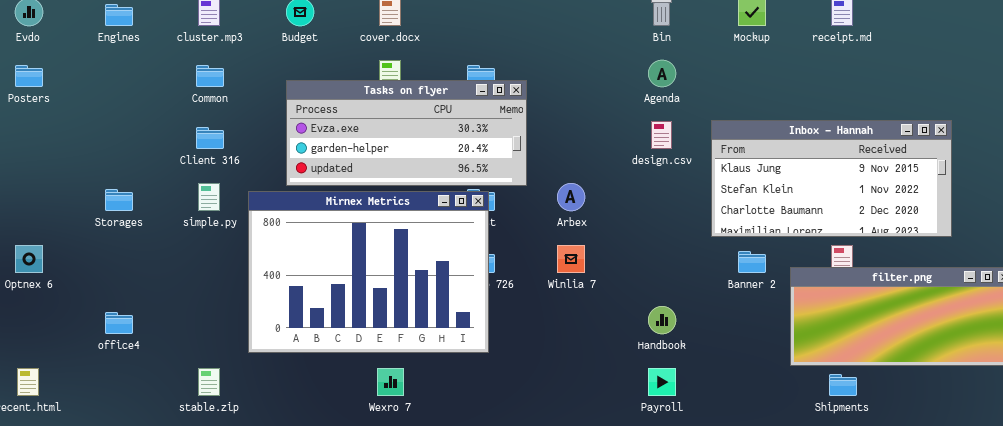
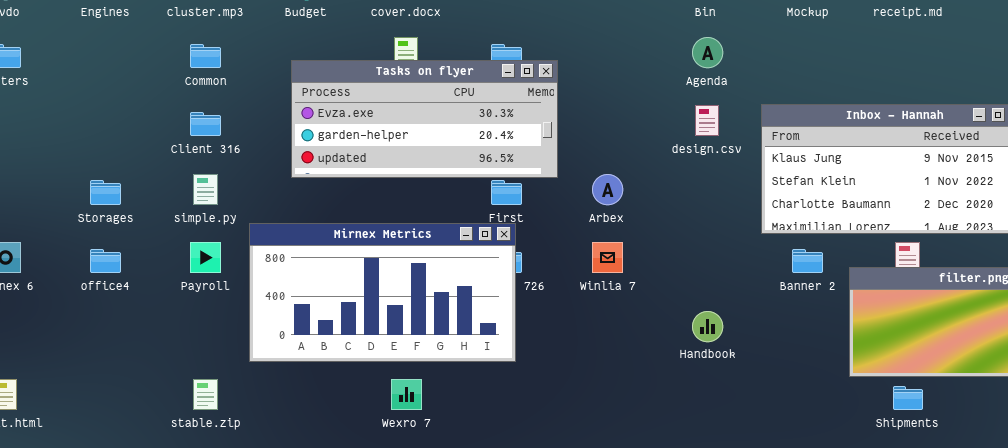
Mirnex Metrics: [248,191,489,353] -> [249,223,516,362], resized
office4: [105,312,133,334] -> [90,249,121,273], moved
Payroll: [648,368,676,396] -> [190,242,221,273], moved

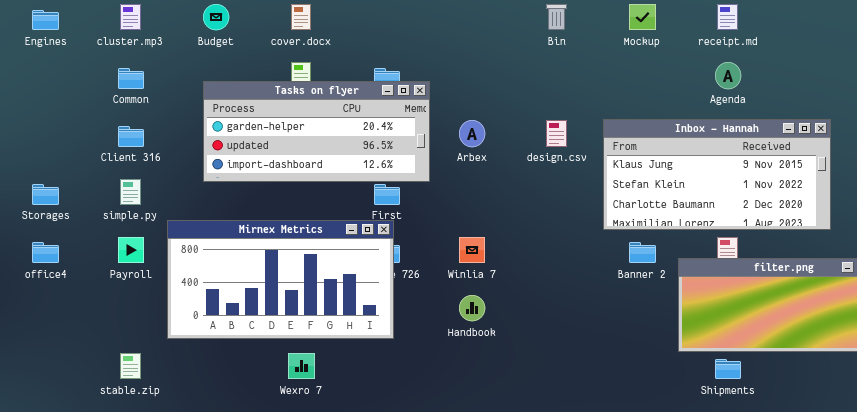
Agenda: [692,37,723,68] -> [715,62,741,89], moved
Tasks on flyer: [291,60,558,178] -> [203,81,430,182], scrolled down 1 row
Arbex: [592,174,623,205] -> [459,120,485,147], moved
Handbook: [692,311,723,342] -> [459,295,485,321], moved

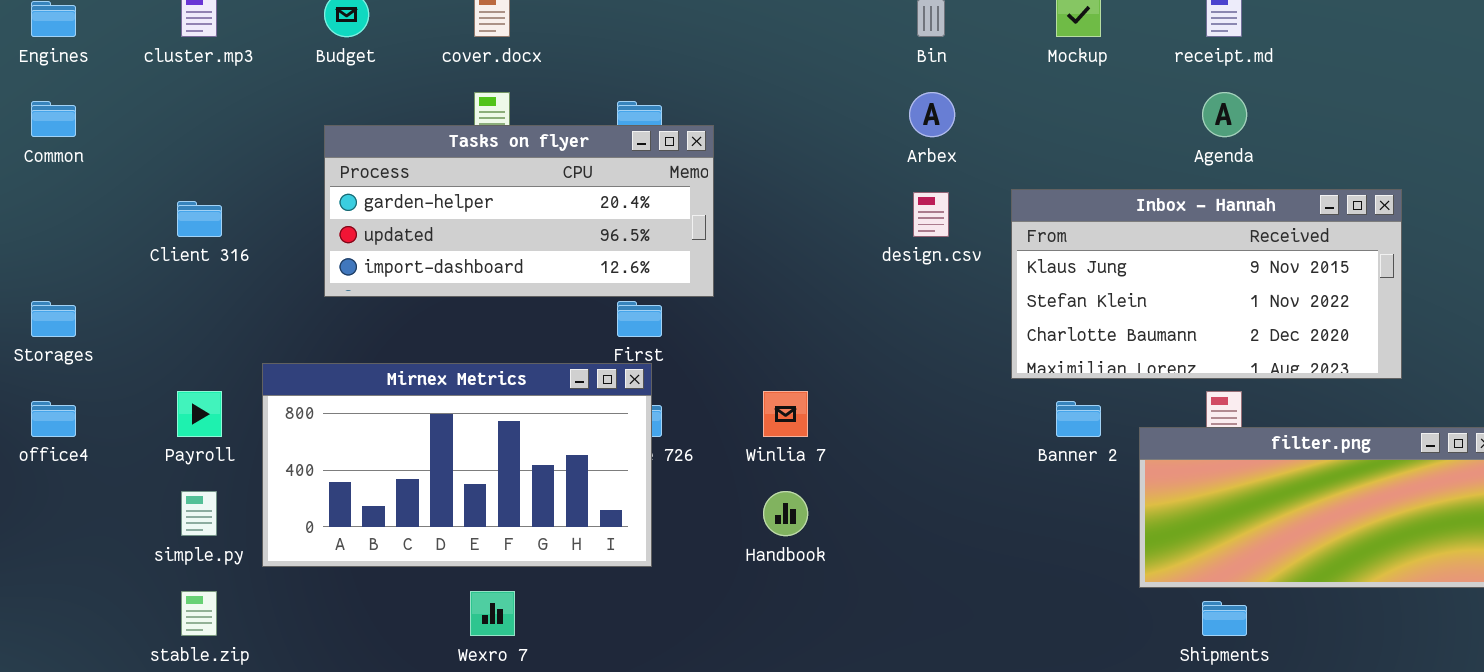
Common: [118,68,144,89] -> [31,101,76,137], moved
Arbex: [459,120,485,147] -> [909,92,955,137], moved
simple.py: [120,179,141,205] -> [181,491,217,536], moved

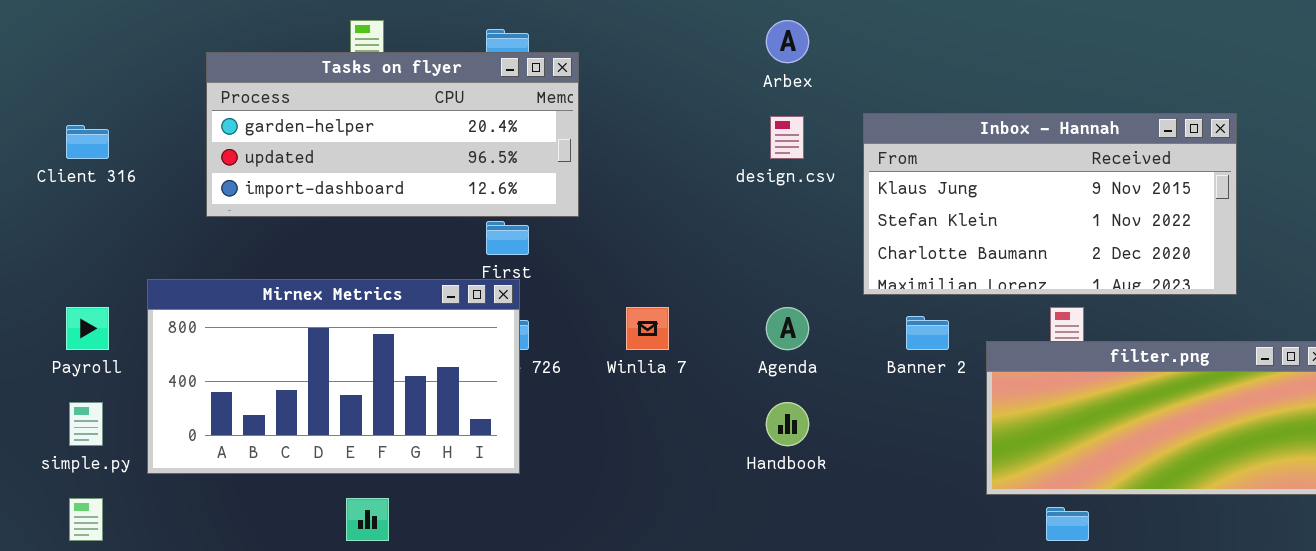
Agenda: [1202,92,1247,137] -> [766,307,809,350], moved
Handbook: [763,491,808,536] -> [766,402,809,446], moved

